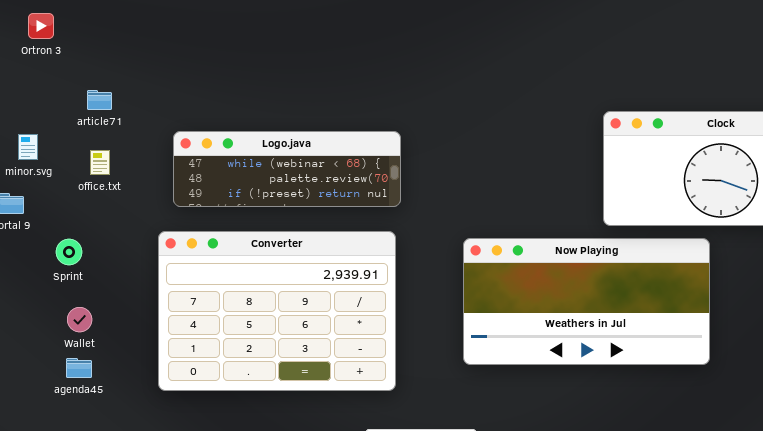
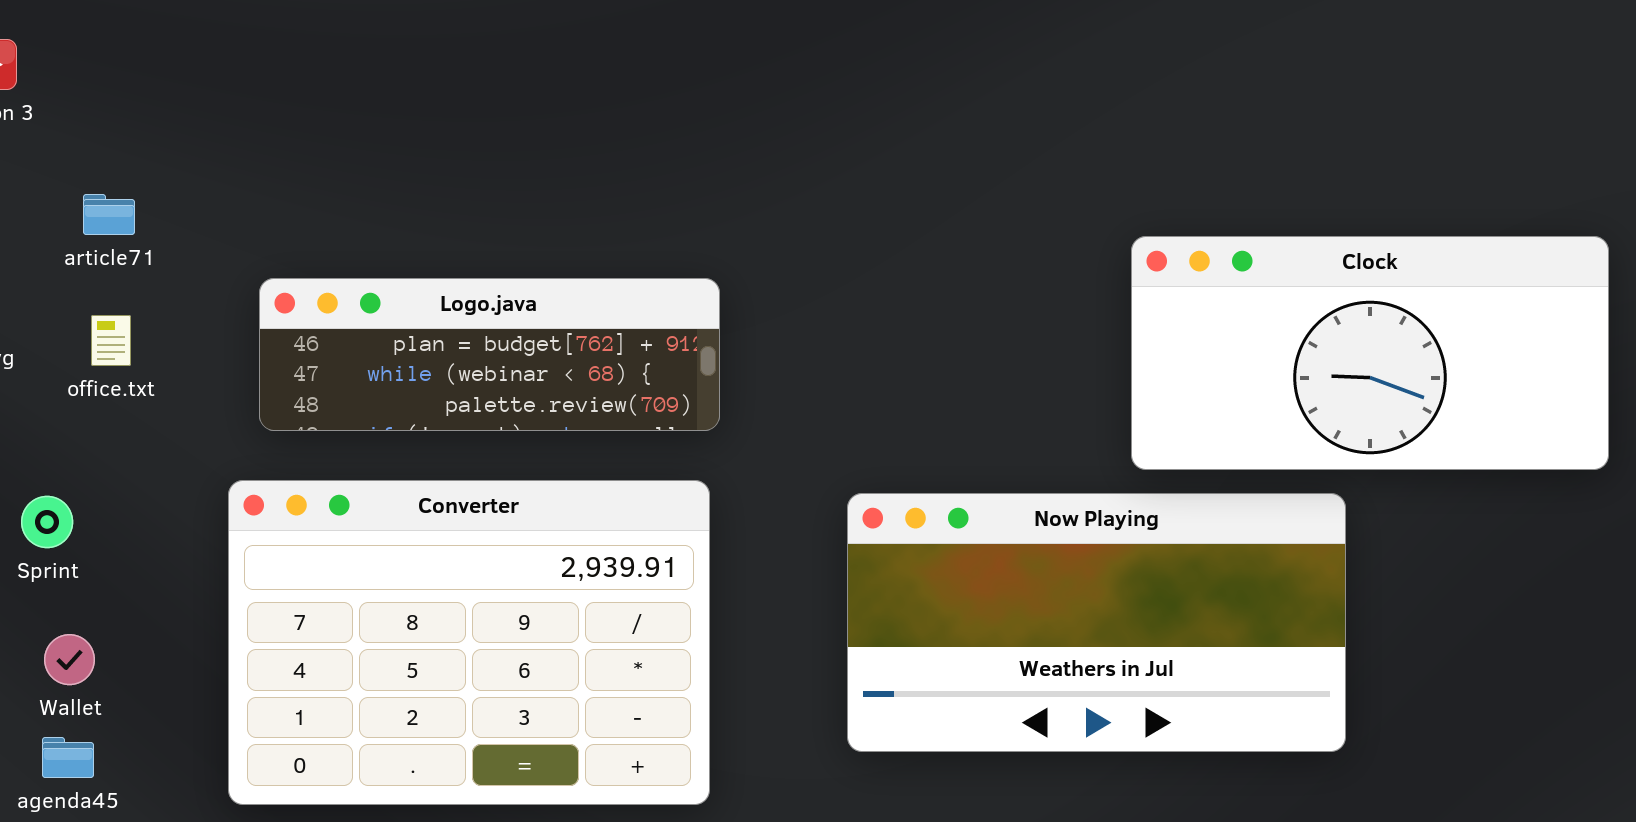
Logo.java: [173,131,401,207] -> [259,278,720,431], scrolled up 1 row

